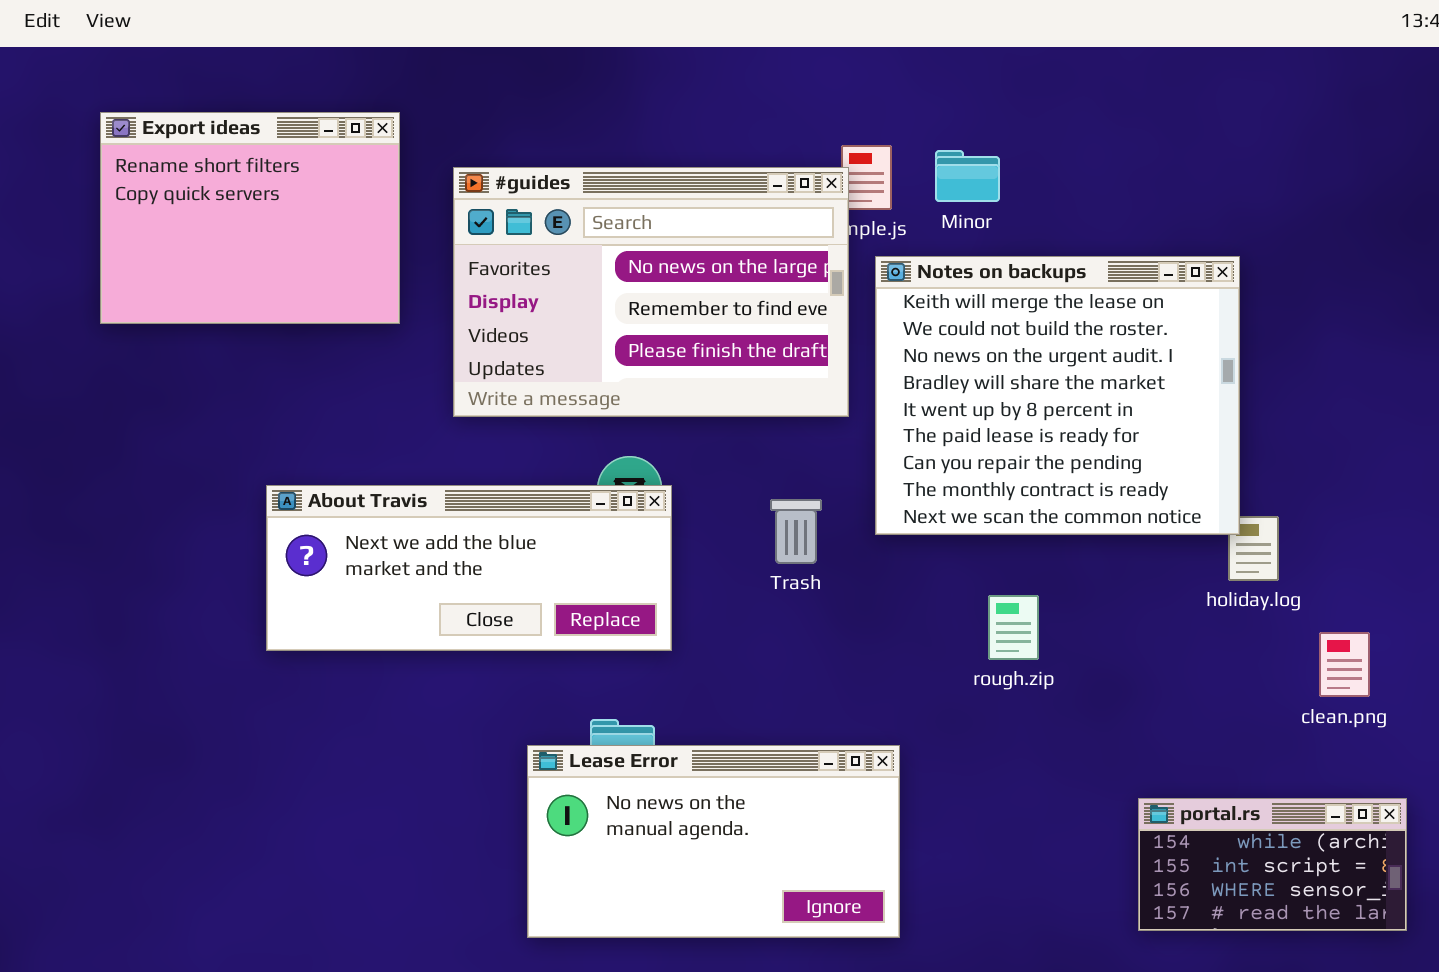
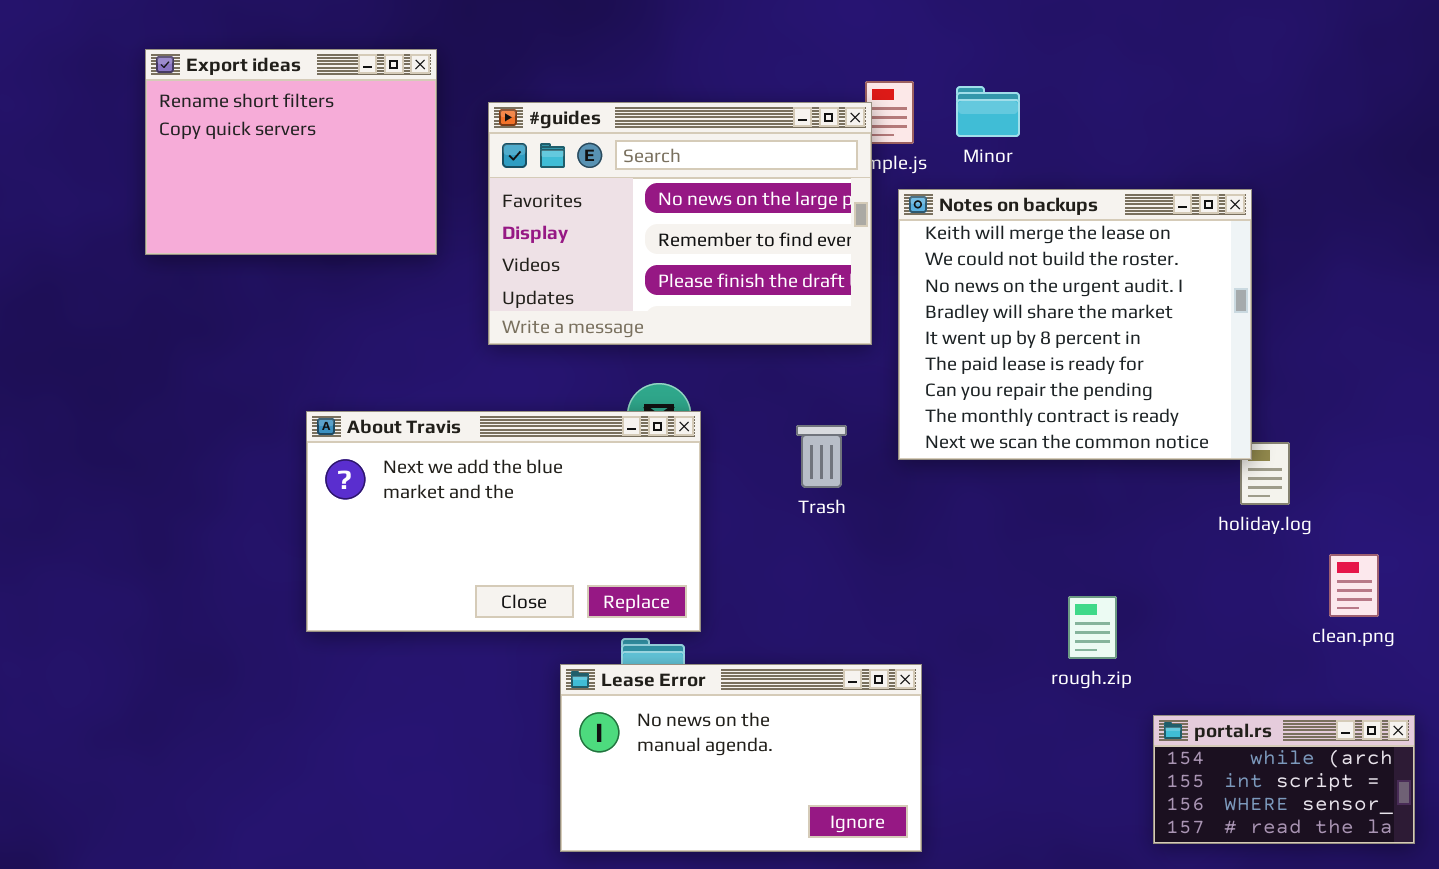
About Travis: [266,485,672,651] -> [306,411,701,632], resized
rough.zip: [988,595,1039,660] -> [1068,596,1117,659], moved

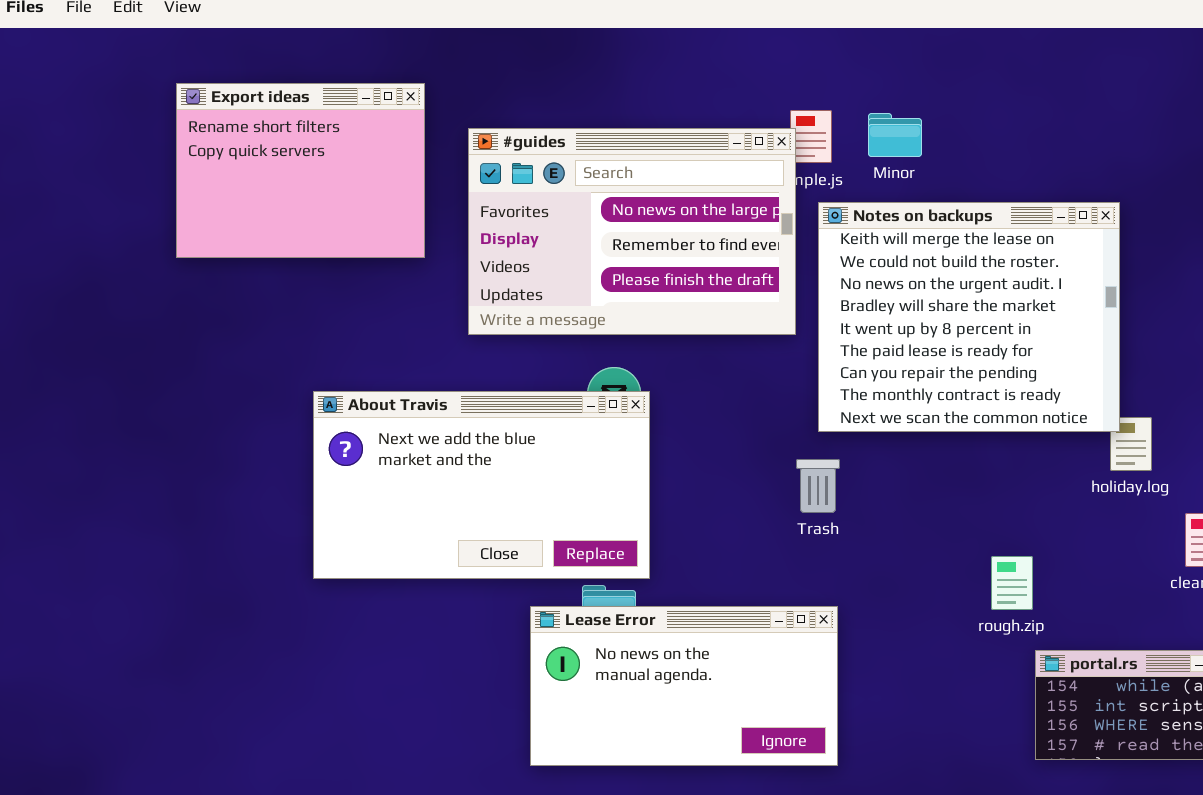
Trash: [796,425,847,488] -> [796,459,840,513], moved
rough.zip: [1068,596,1117,659] -> [991,556,1033,610], moved

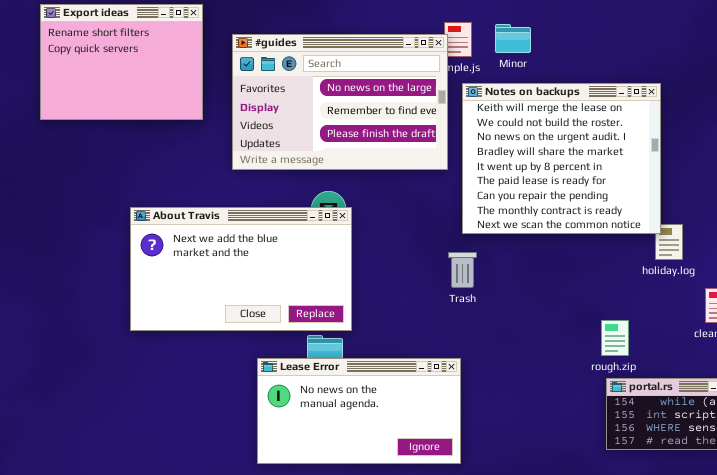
rough.zip: [991,556,1033,610] -> [601,320,629,356], moved
Lease Error: [530,606,838,766] -> [257,358,461,464], moved

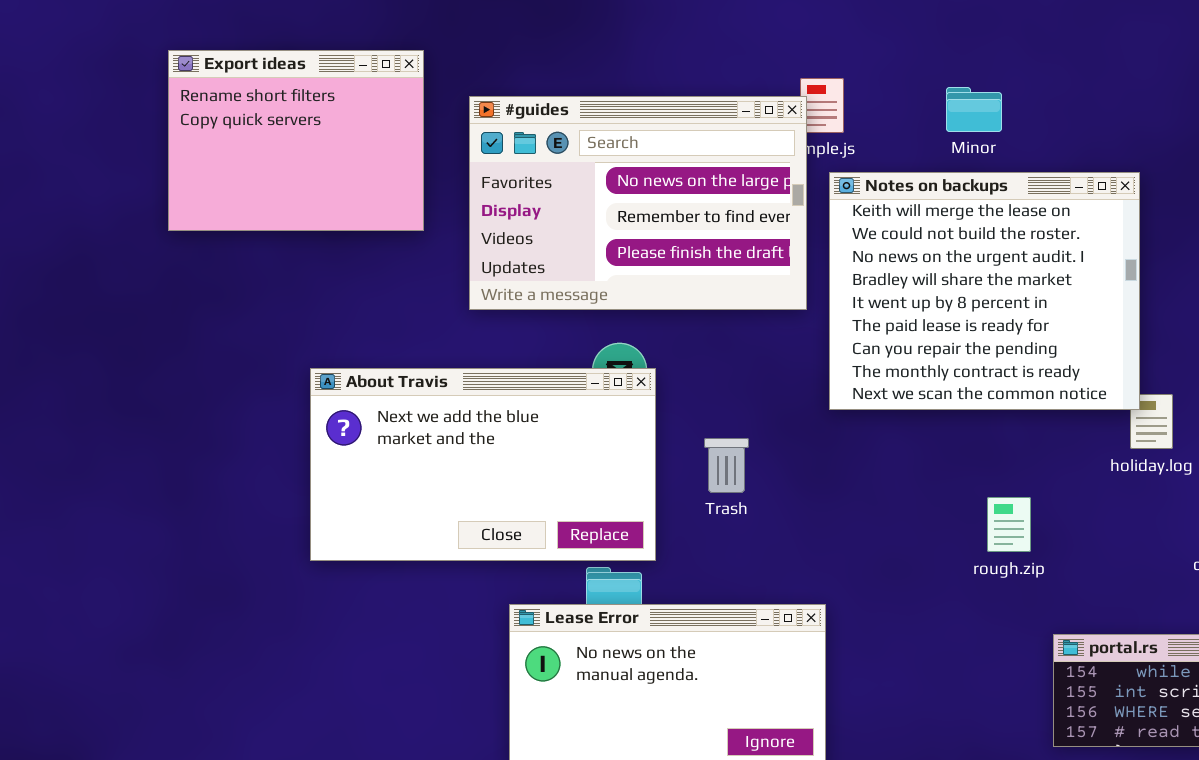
Minor: [495,24,531,53] -> [946,87,1002,132], moved
Trash: [448,252,477,288] -> [704,438,749,493], moved
rough.zip: [601,320,629,356] -> [987,497,1031,552], moved

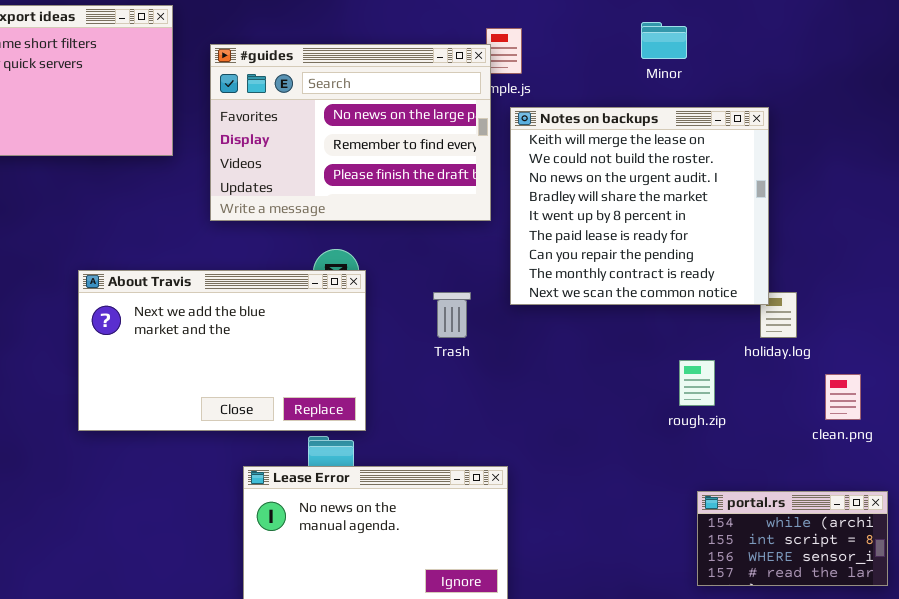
Minor: [946,87,1002,132] -> [641,22,687,59], moved
Trash: [704,438,749,493] -> [433,292,471,338], moved
rough.zip: [987,497,1031,552] -> [679,360,715,406], moved

